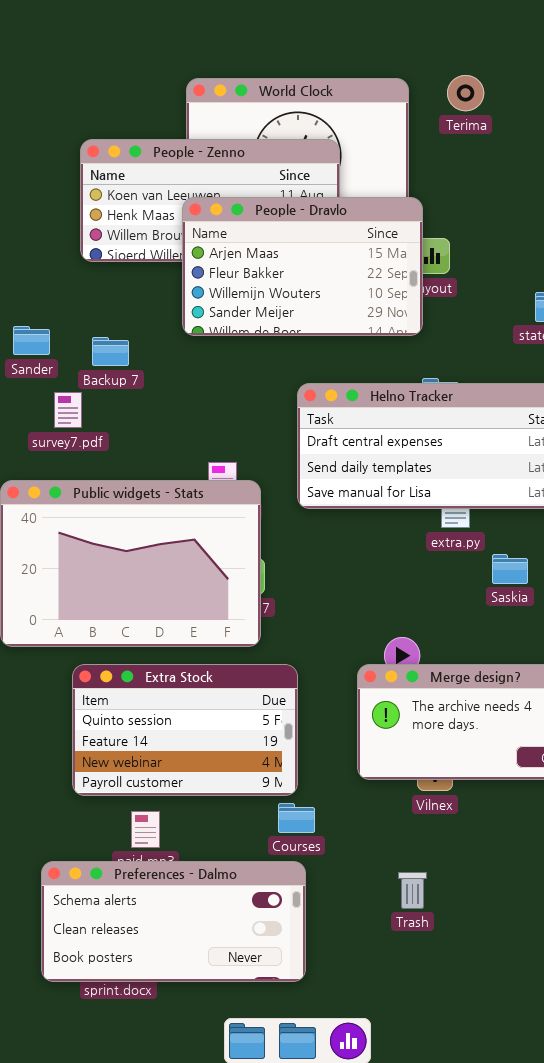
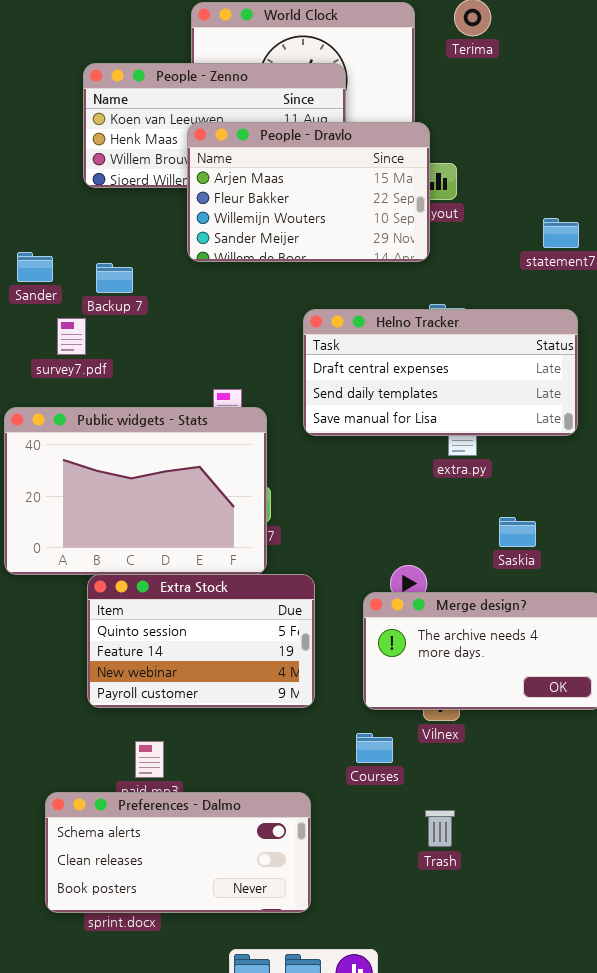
Saskia: [492,554,528,584] -> [499,517,536,547], moved
Extra Stock: [72,664,298,796] -> [87,574,315,708], moved
Courses: [278,803,315,833] -> [356,733,393,763], moved
Trash: [398,872,427,909] -> [425,810,455,847], moved

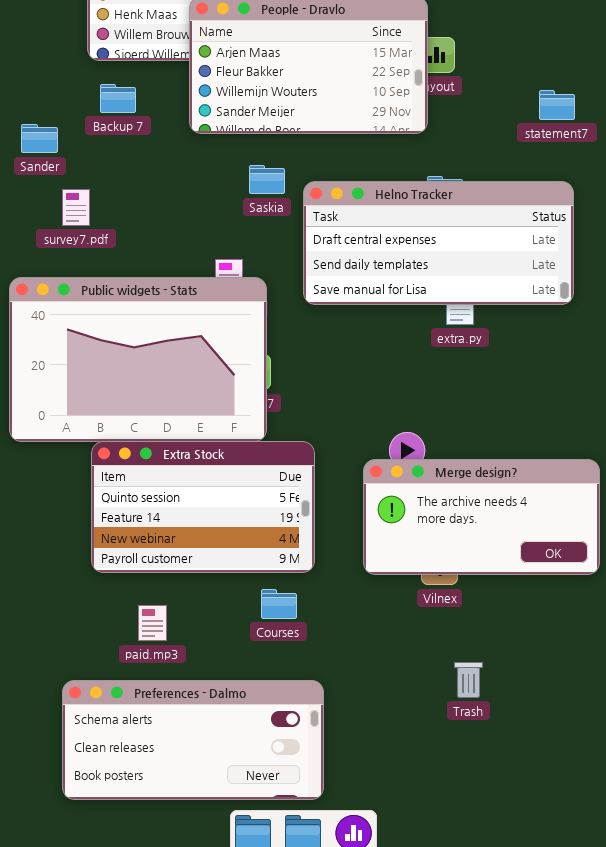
Backup 7: [96,263,133,293] -> [100,84,136,113], moved
Saskia: [499,517,536,547] -> [249,165,285,194], moved
Courses: [356,733,393,763] -> [261,589,297,619], moved
Preferences - Dalmo: [45,792,311,913] -> [62,680,324,800], moved
Trash: [425,810,455,847] -> [454,662,483,698], moved

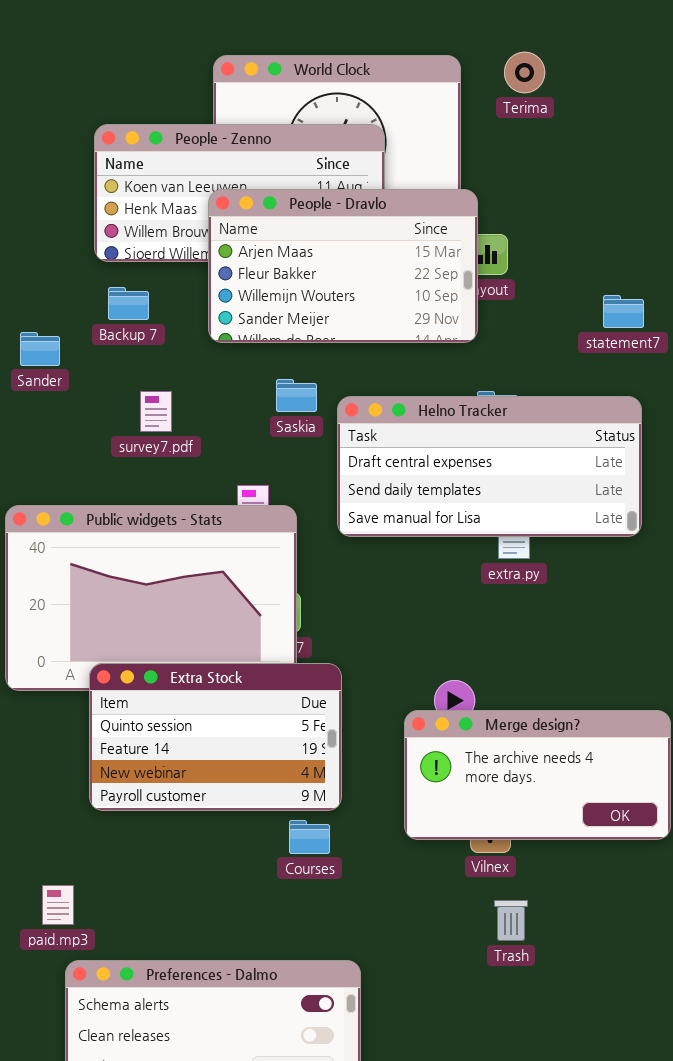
survey7.pdf: [62,189,90,226] -> [140,391,172,432], moved
Extra Stock: [91,441,315,573] -> [89,663,342,811], moved
Courses: [261,589,297,619] -> [289,820,330,854], moved
paid.mp3: [138,605,167,641] -> [42,885,74,925], moved
Trash: [454,662,483,698] -> [494,900,528,941], moved

